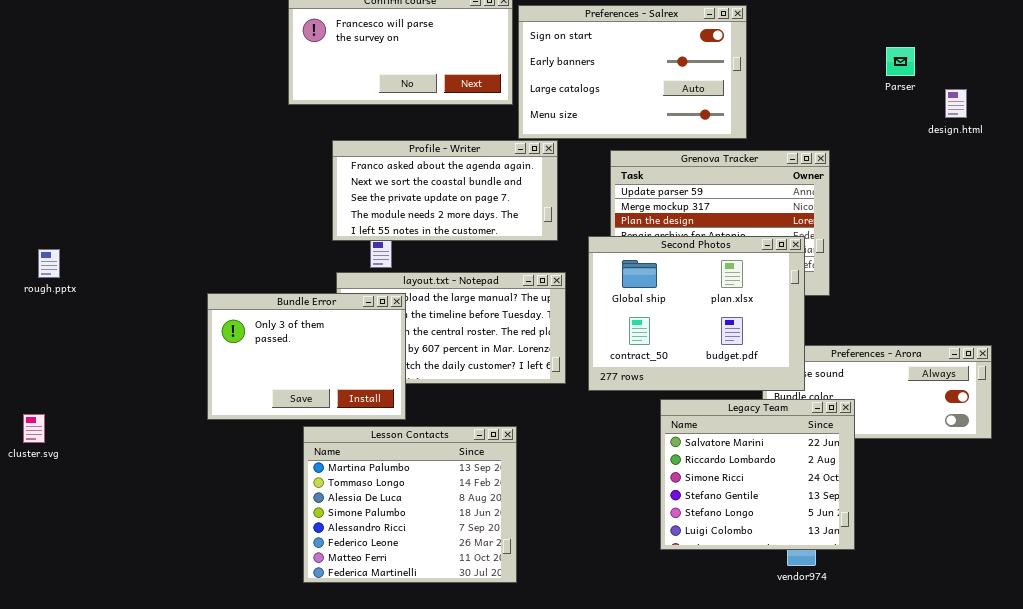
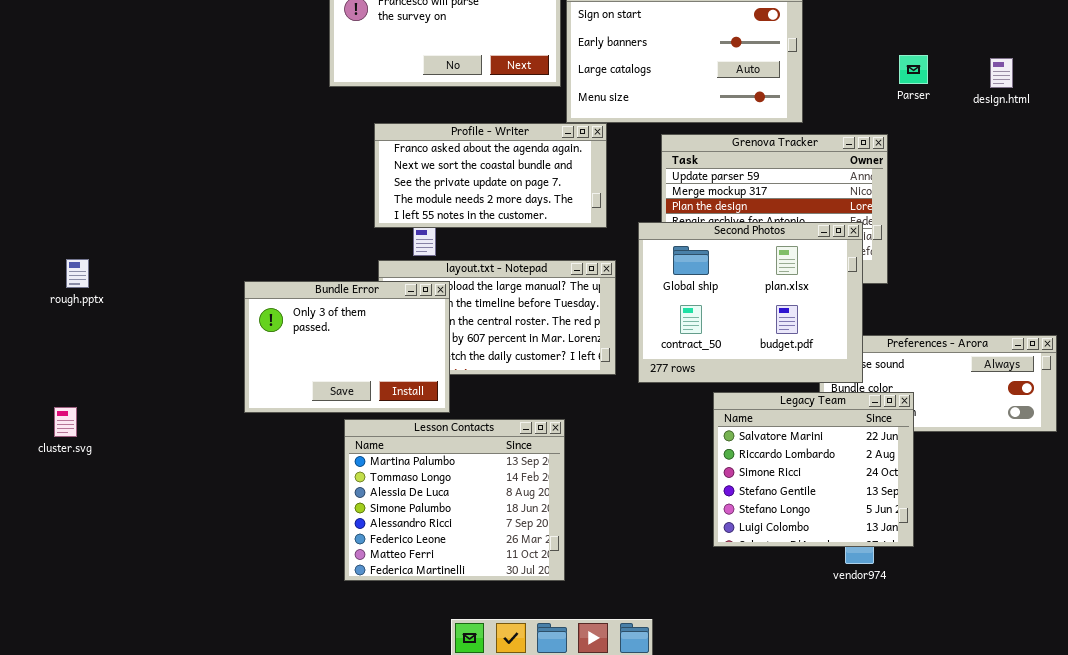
Parser: [886,47,915,76] -> [899,55,928,84], moved
design.html: [945,89,967,118] -> [990,58,1013,88], moved
rough.pptx: [38,249,60,278] -> [66,259,89,288], moved

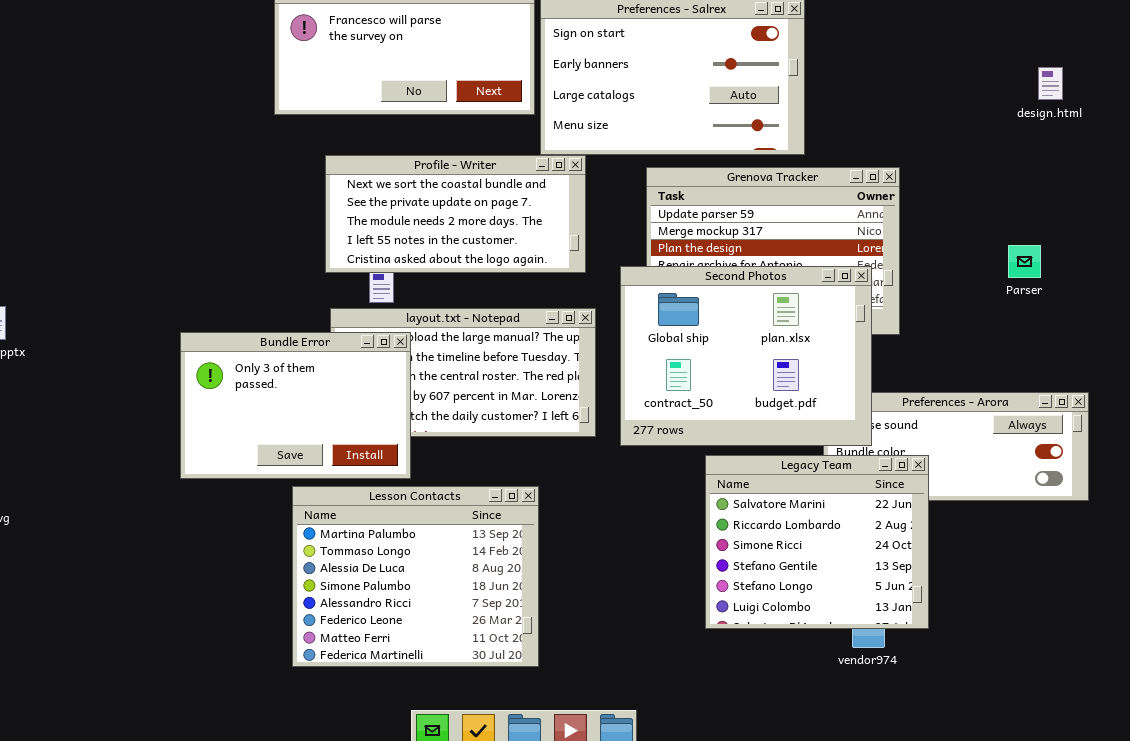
Parser: [899,55,928,84] -> [1008,245,1041,278], moved
design.html: [990,58,1013,88] -> [1038,67,1063,100], moved
Profile - Writer: [374,123,607,228] -> [325,155,586,273], scrolled down 1 row

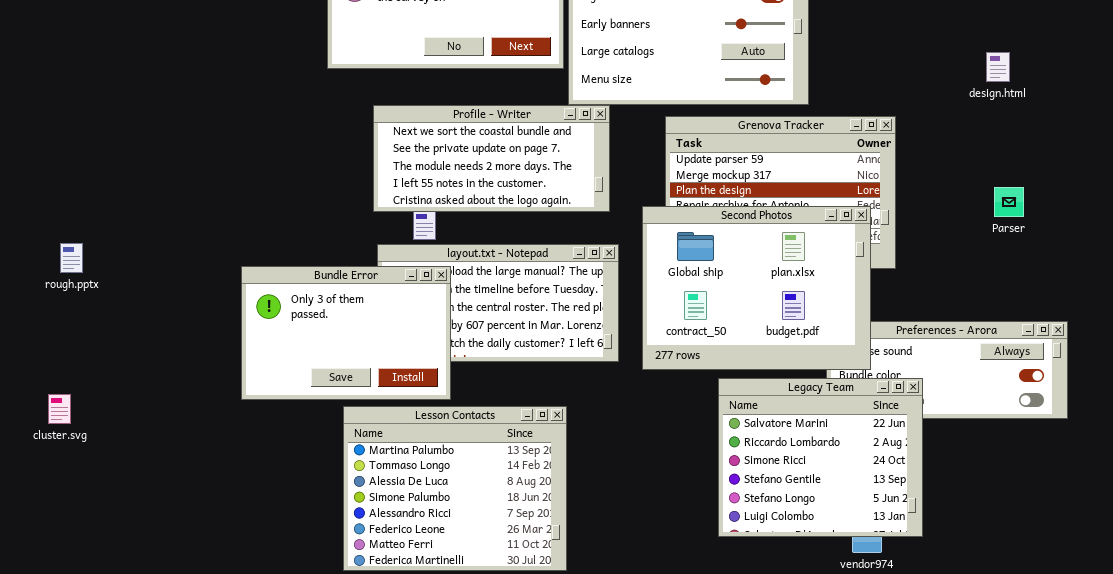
design.html: [1038,67,1063,100] -> [986,52,1010,82], moved

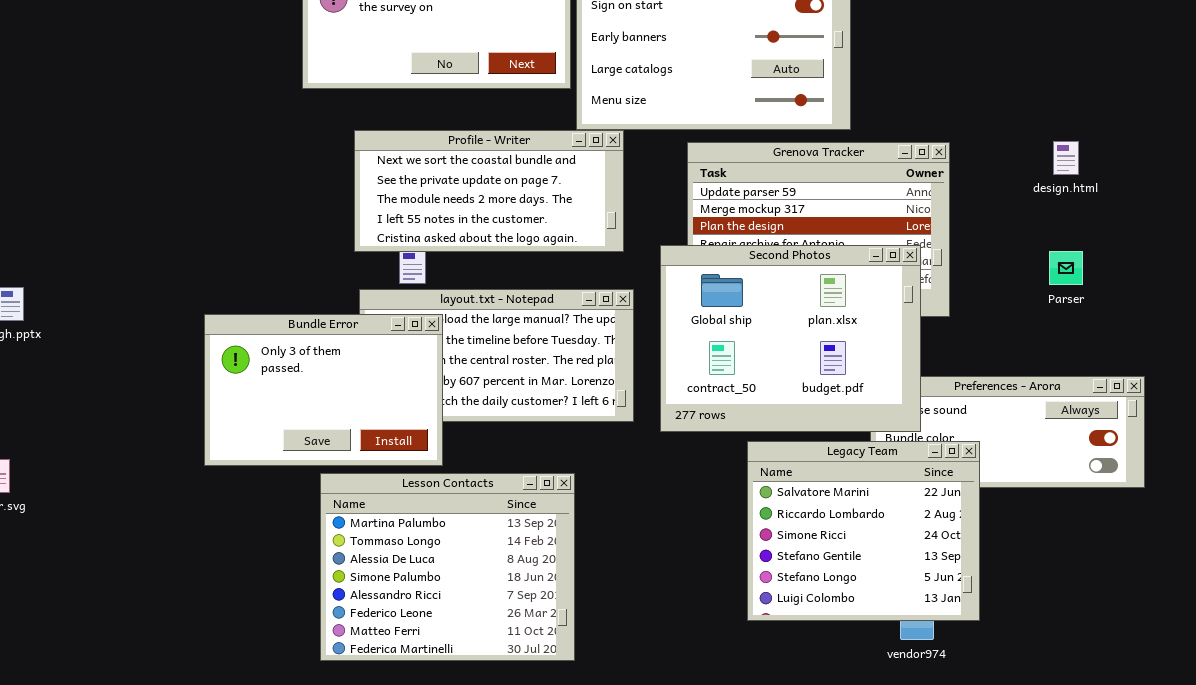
design.html: [986,52,1010,82] -> [1053,141,1079,175], moved
Parser: [994,187,1024,217] -> [1049,251,1083,285], moved

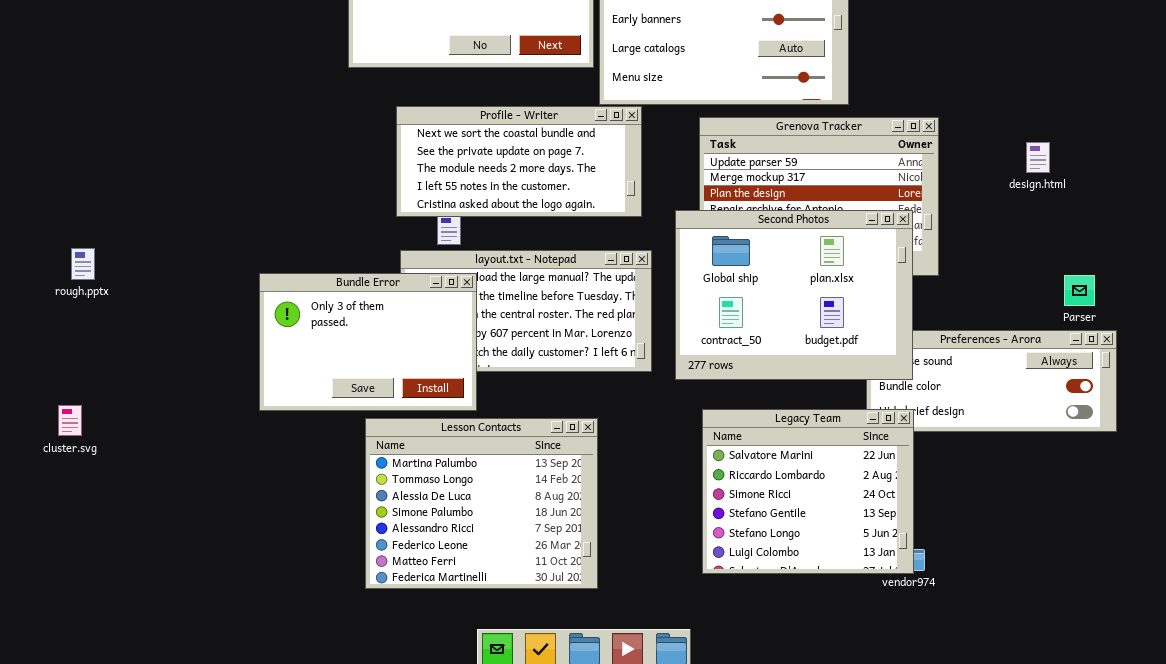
design.html: [1053,141,1079,175] -> [1026,142,1050,173], moved
Parser: [1049,251,1083,285] -> [1064,275,1095,306], moved
Legacy Team: [747,441,980,621] -> [702,409,914,574], moved

